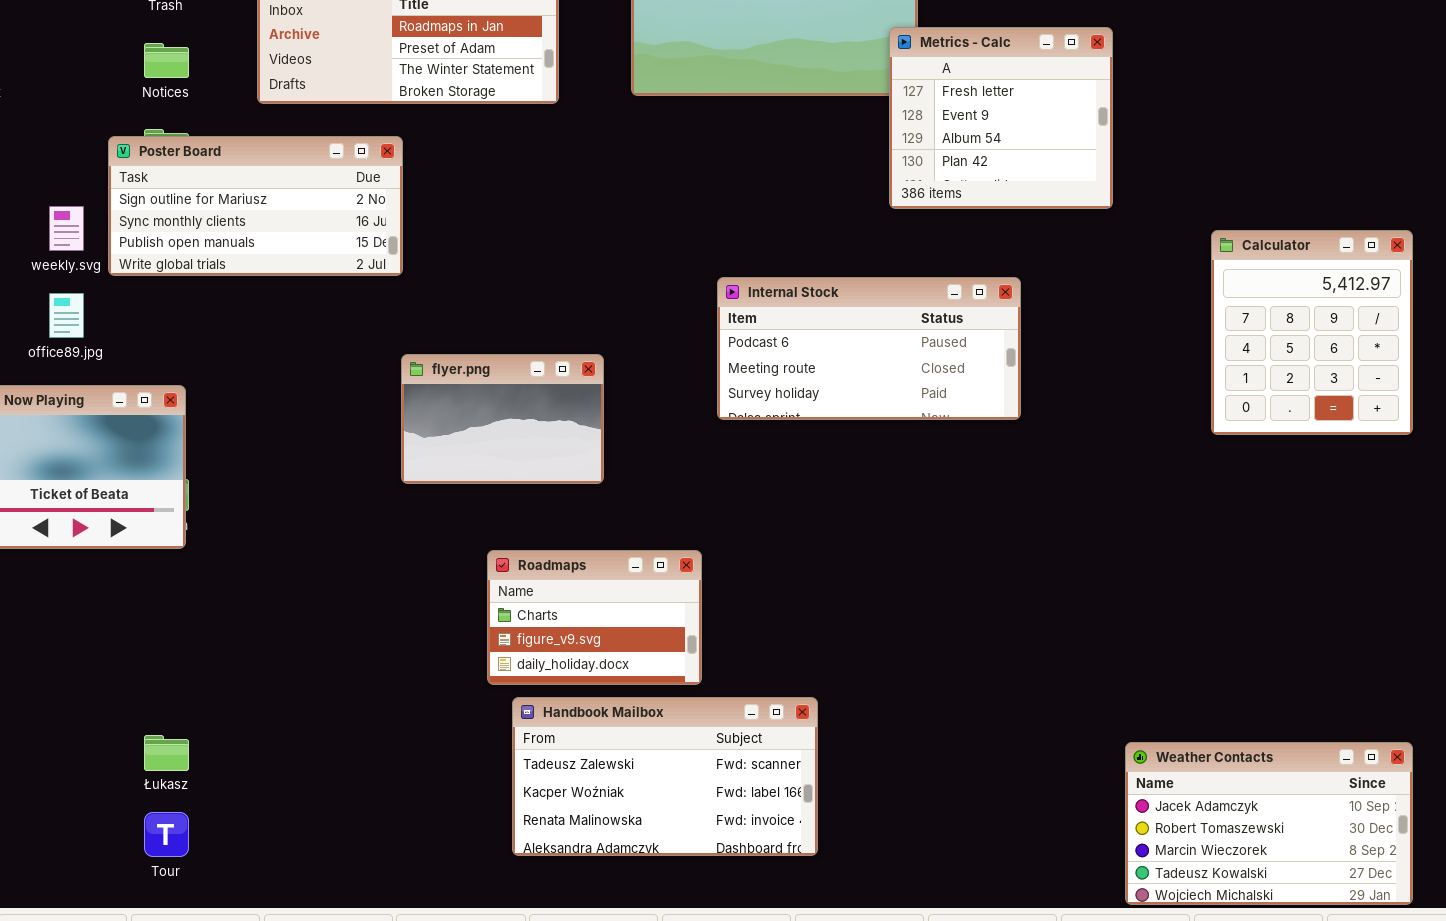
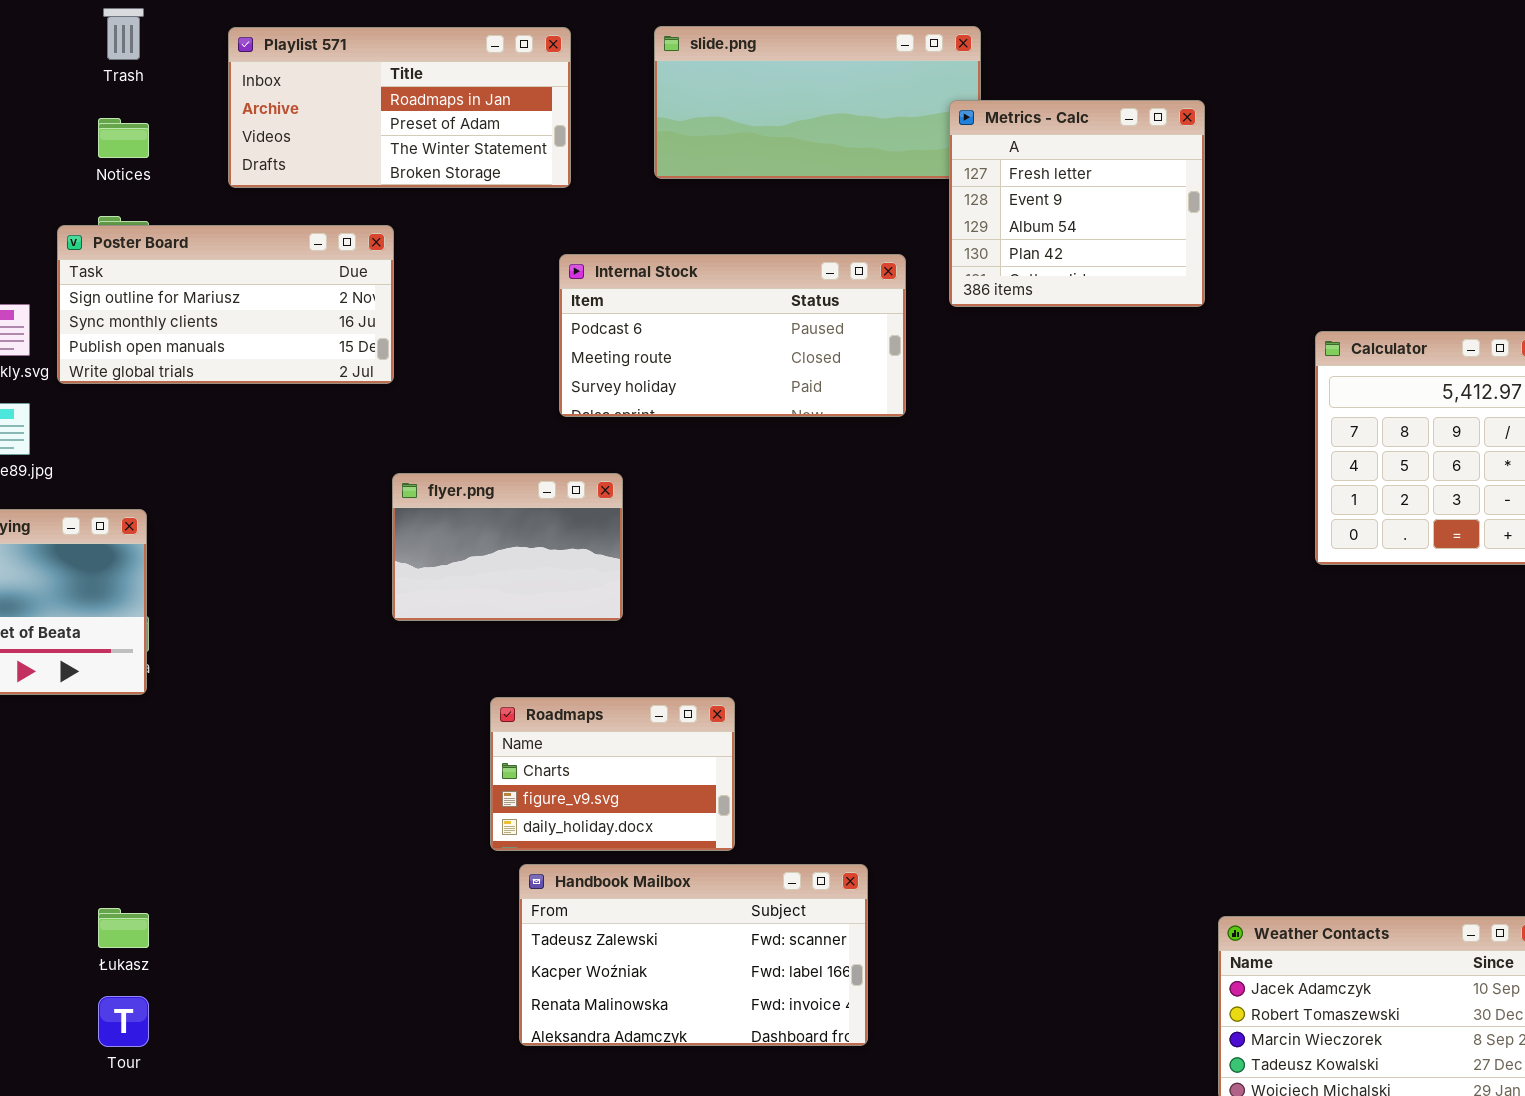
Internal Stock: [717,277,1021,420] -> [559,254,906,417], moved

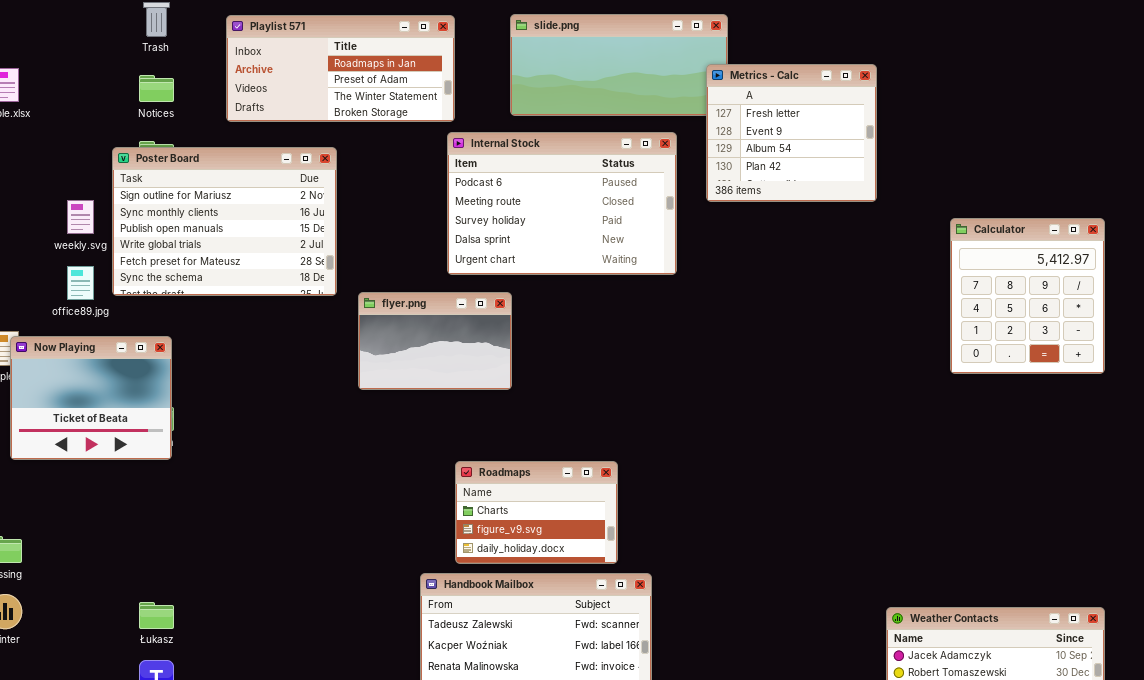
Poster Board: [57,225,394,384] -> [112,147,337,296], resized
Internal Stock: [559,254,906,417] -> [447,132,677,275], resized
flyer.png: [392,473,623,621] -> [358,292,512,390], moved
Roadmaps: [490,697,735,851] -> [455,461,618,564], moved

